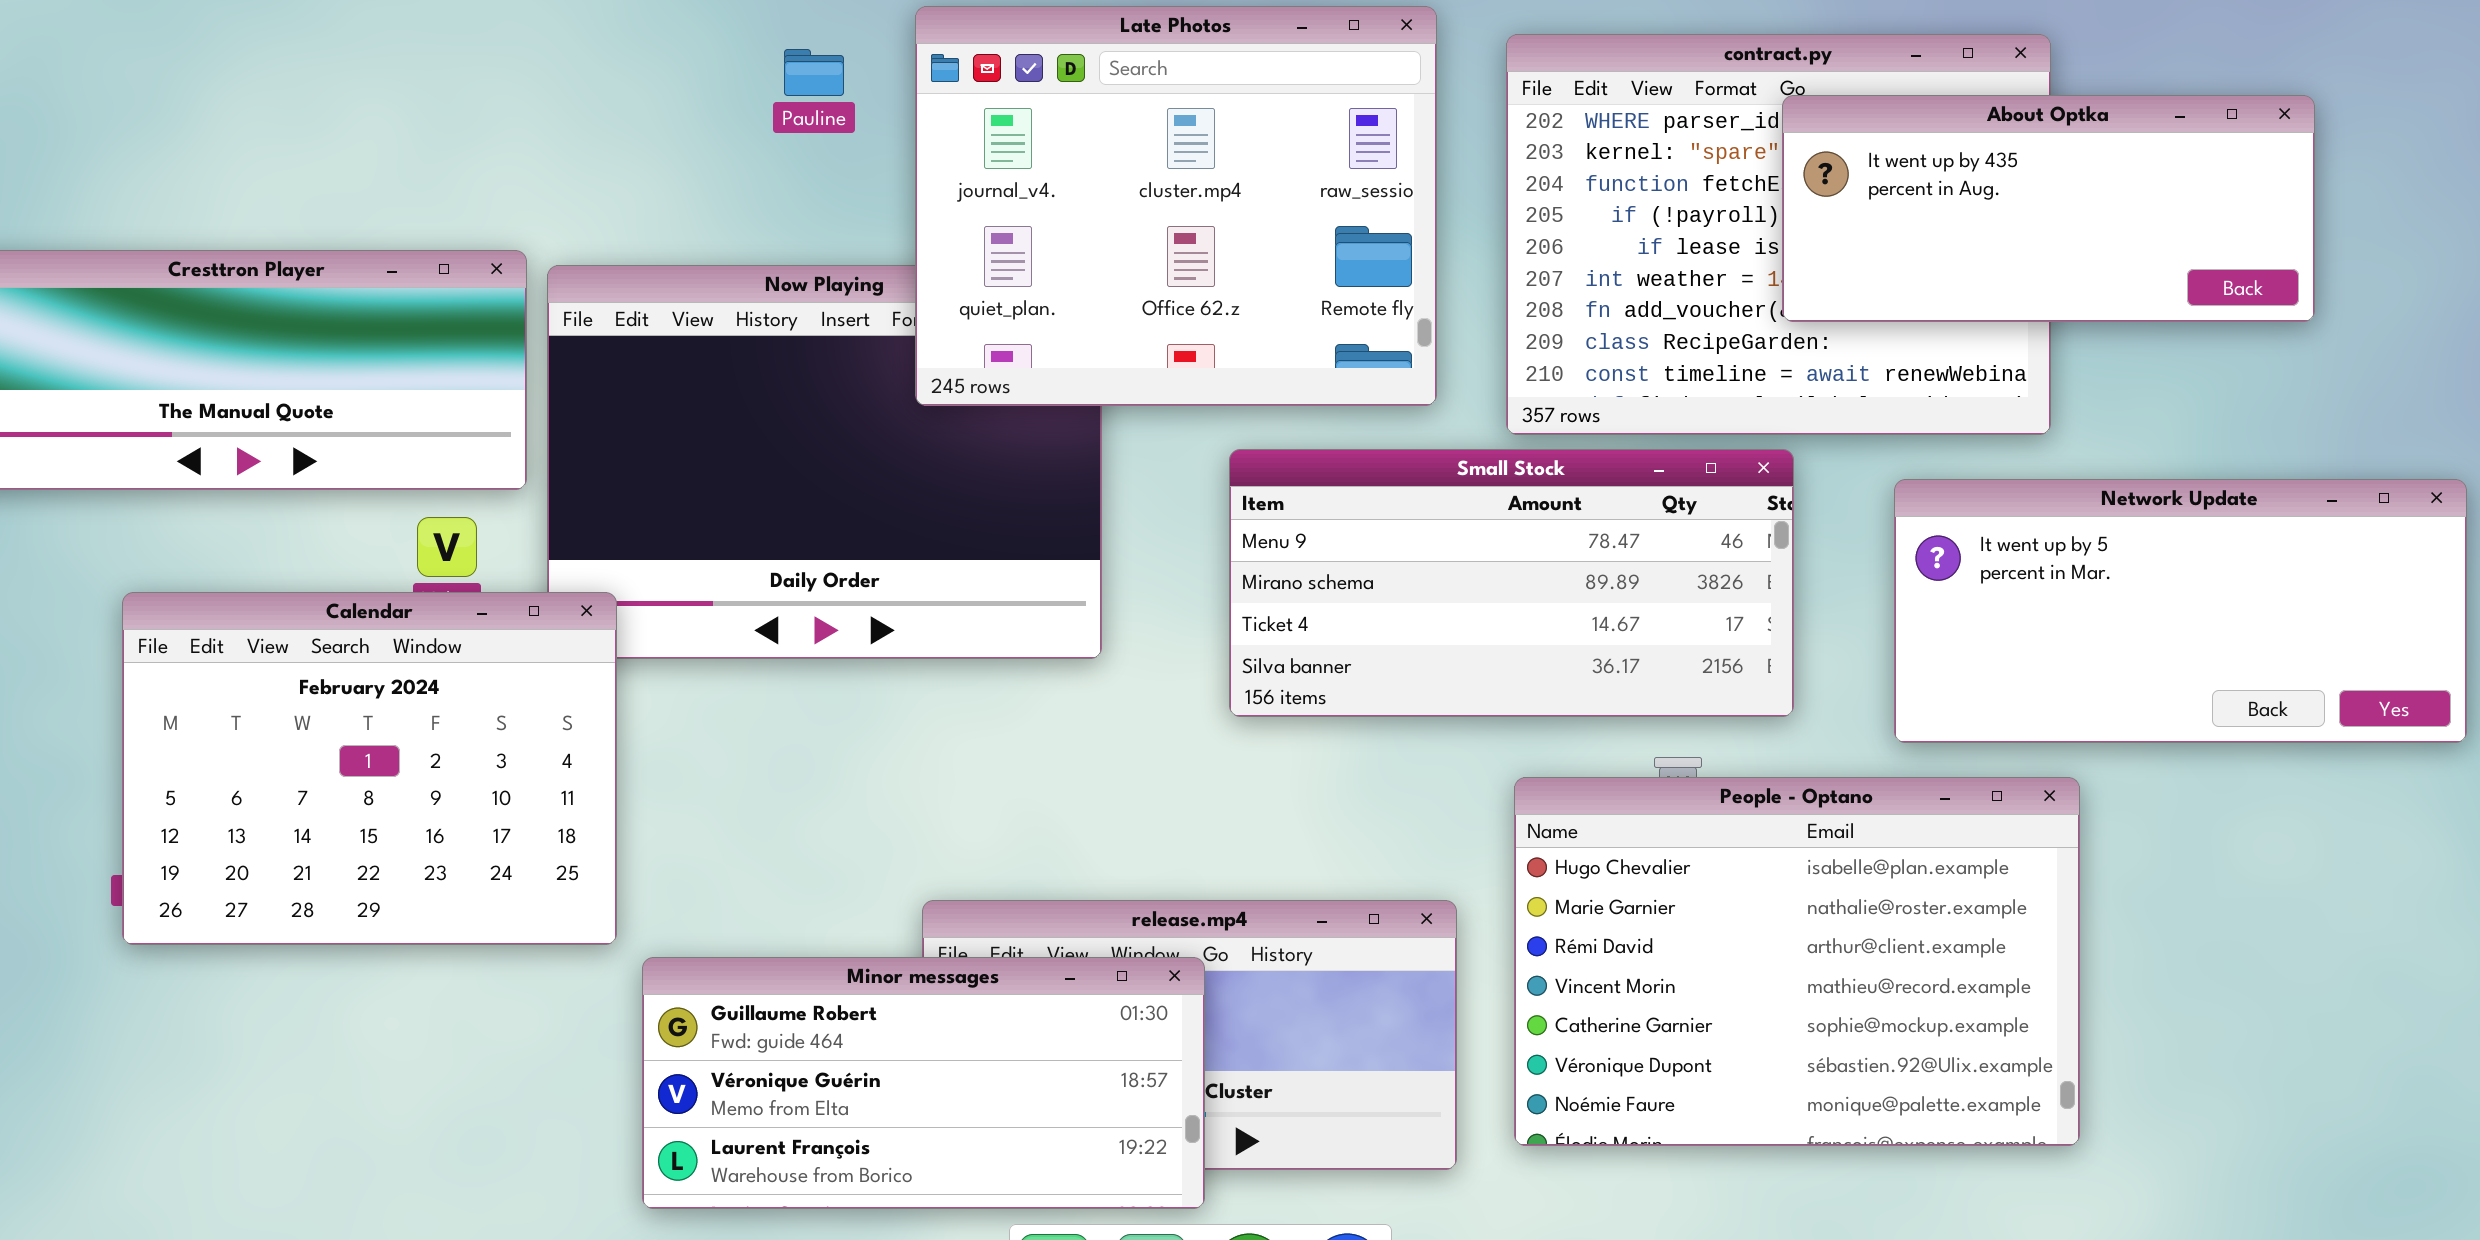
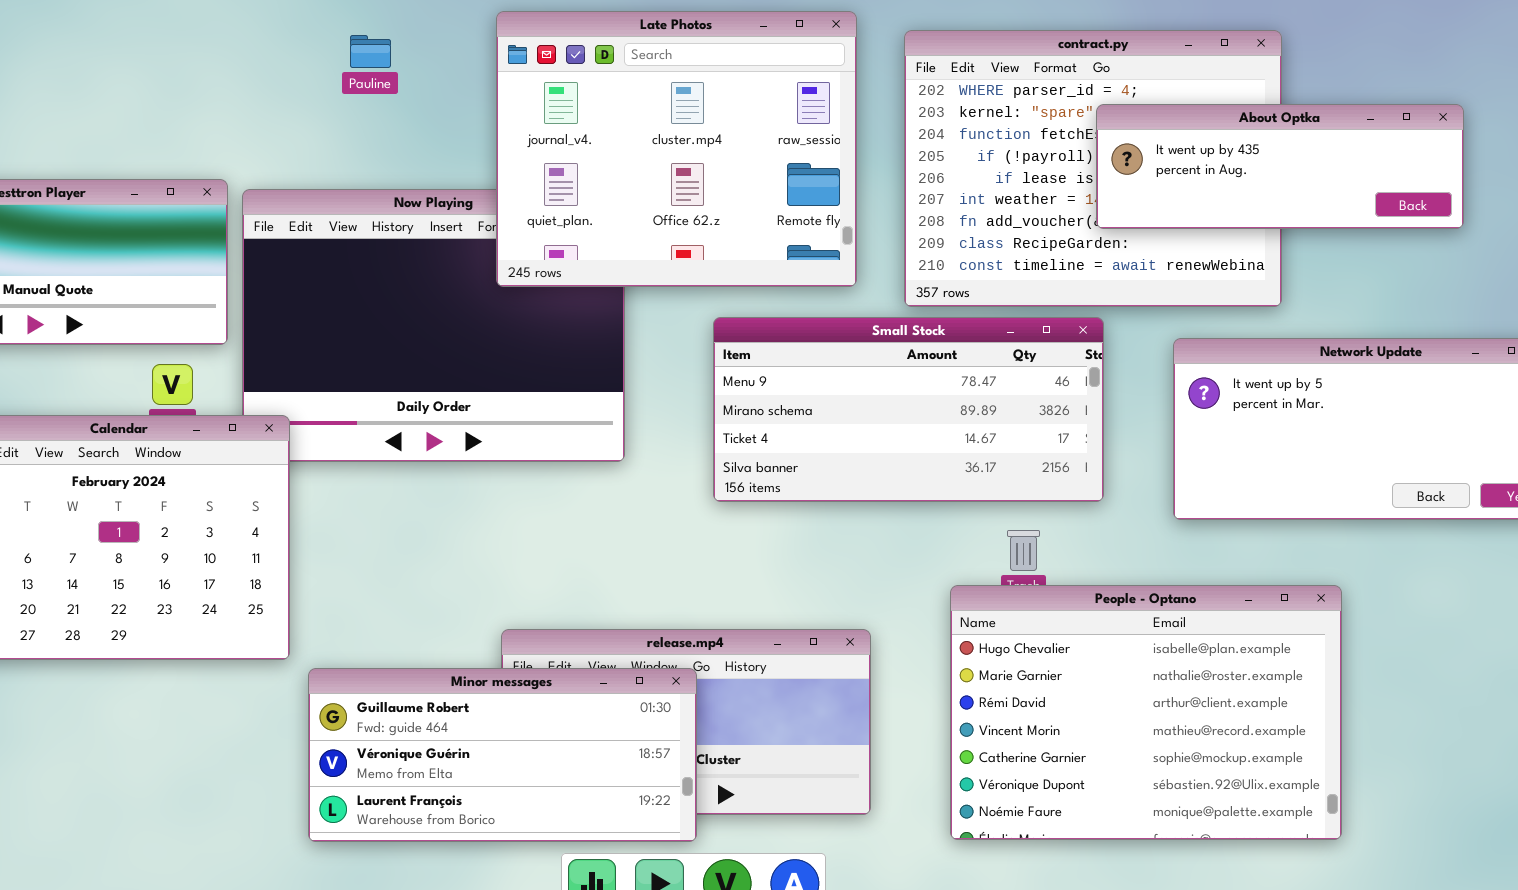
Pauline: [784,49,844,96] -> [350,35,391,68], moved
About Optka: [1782,95,2315,322] -> [1096,104,1464,229], resized
People - Optano: [1514,777,2080,1146] -> [950,585,1342,840], moved

